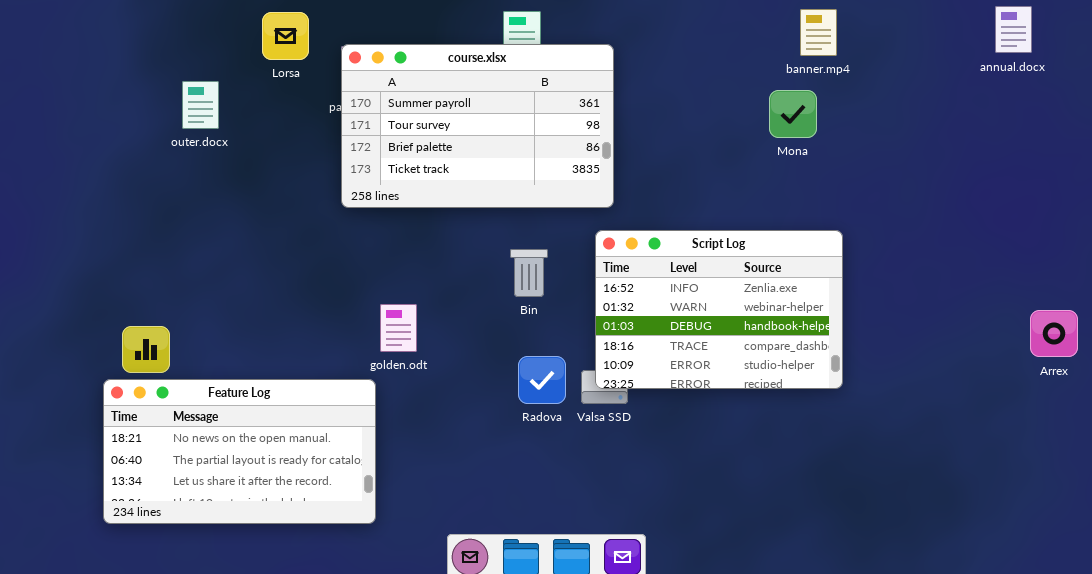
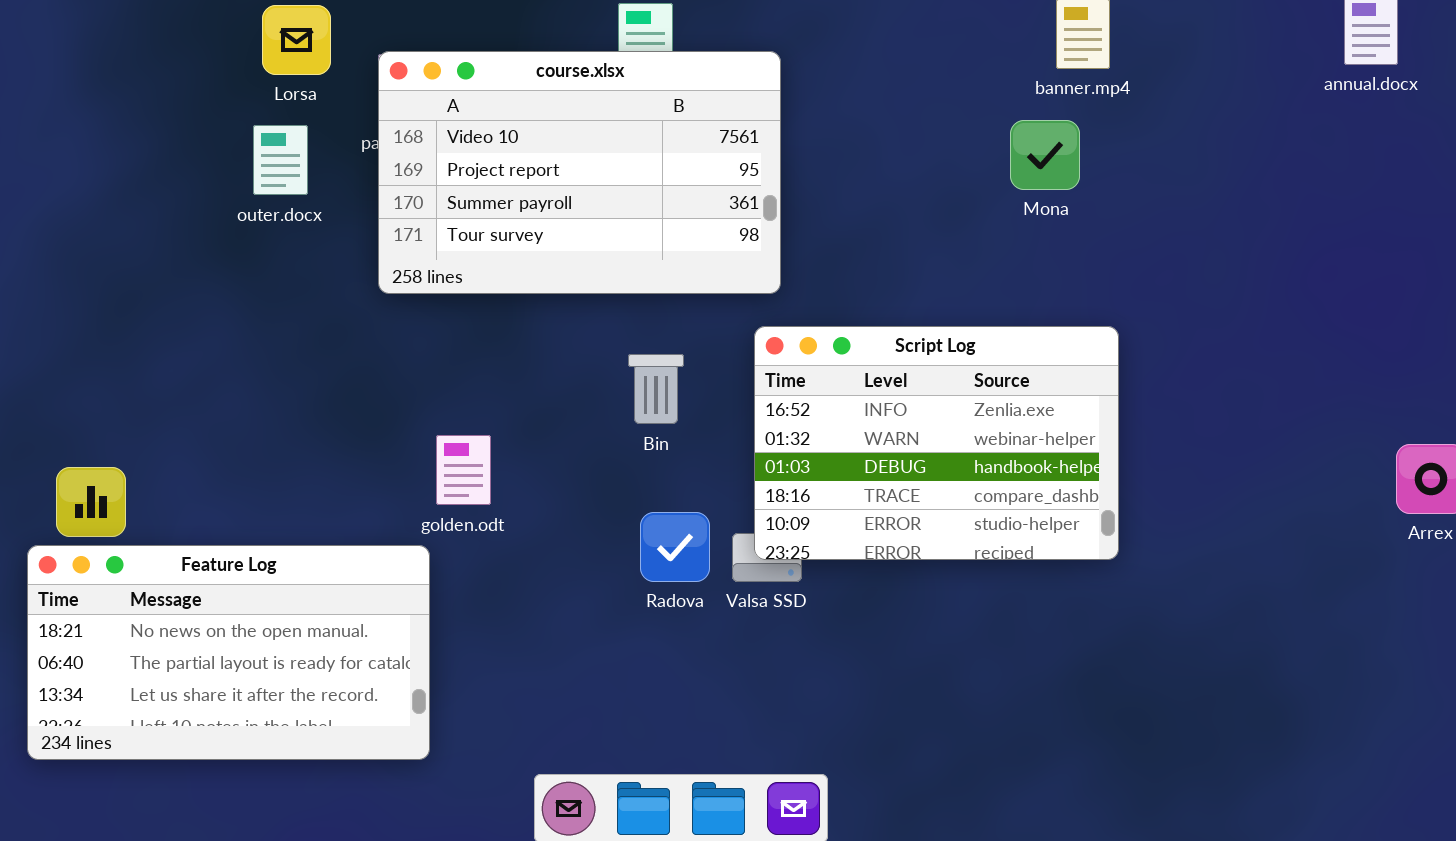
course.xlsx: [341,44,614,208] -> [378,51,781,294], scrolled up 2 rows
outer.docx: [182,81,219,129] -> [253,125,308,195], moved

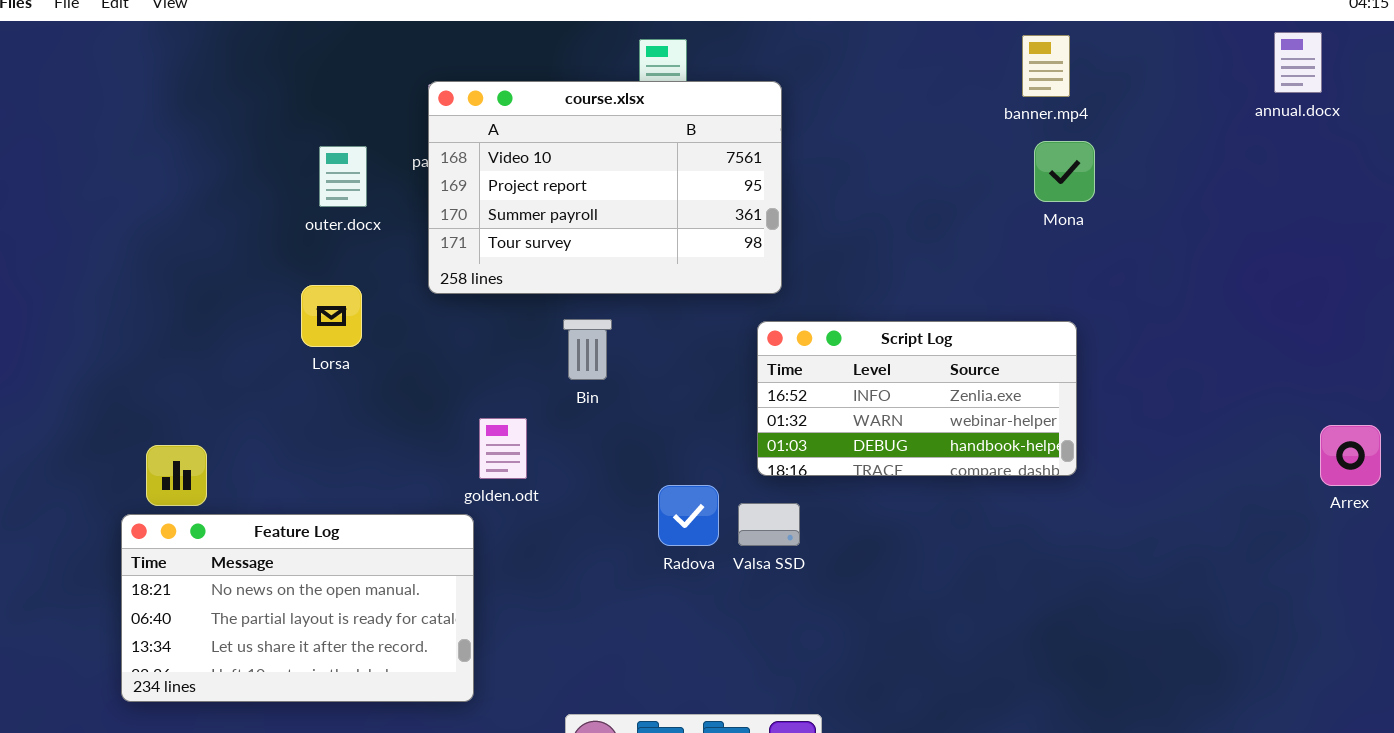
Lorsa: [262,5,331,75] -> [301,285,362,347], moved
Mona: [1010,120,1080,190] -> [1034,141,1095,202], moved
Script Log: [754,326,1119,560] -> [757,321,1077,476], resized
Bin: [628,354,684,424] -> [563,319,612,380], moved

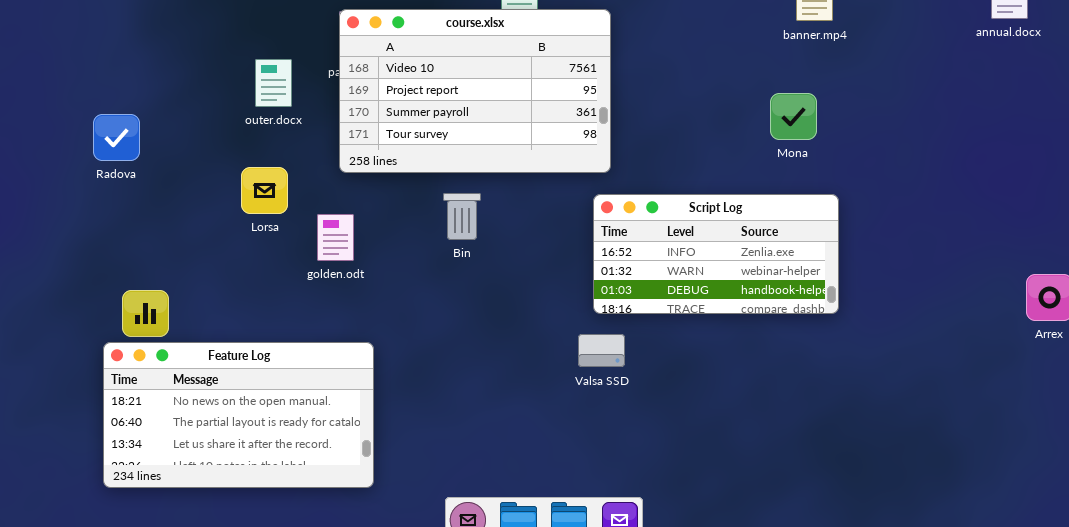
Mona: [1034,141,1095,202] -> [770,93,817,140], moved
golden.odt: [479,418,527,479] -> [317,214,354,261], moved
Radova: [658,485,719,546] -> [93,114,140,161], moved

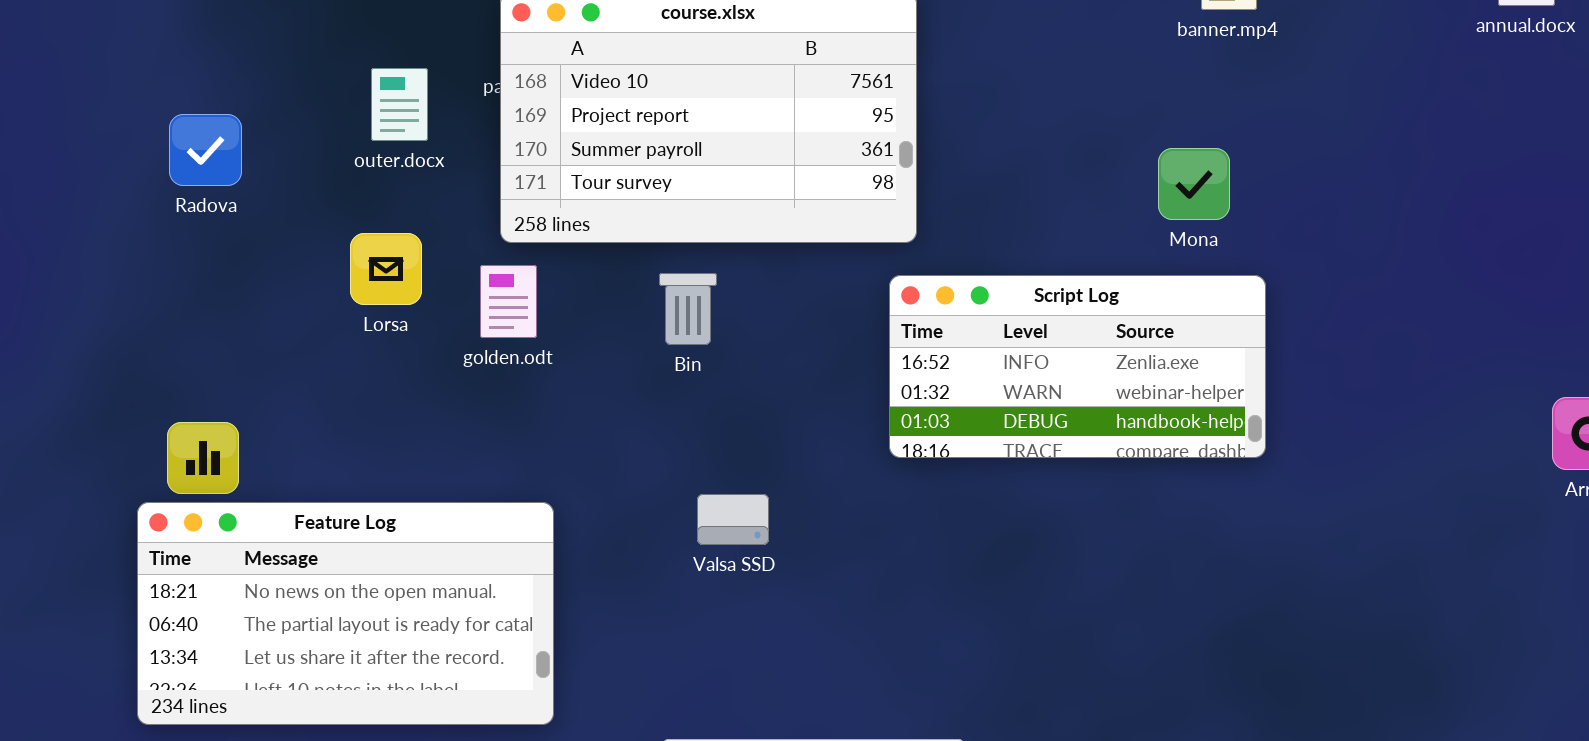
Mona: [770,93,817,140] -> [1158,148,1230,220], moved
Radova: [93,114,140,161] -> [169,114,242,186], moved
golden.odt: [317,214,354,261] -> [480,265,537,338], moved
Valsa SSD: [578,334,625,367] -> [697,494,769,545], moved

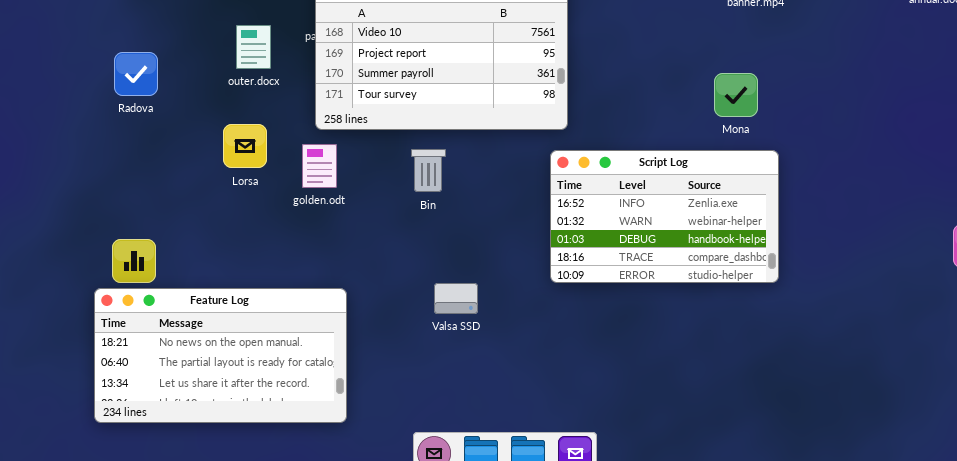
Script Log: [889,275,1266,458] -> [550,150,779,283], resized

